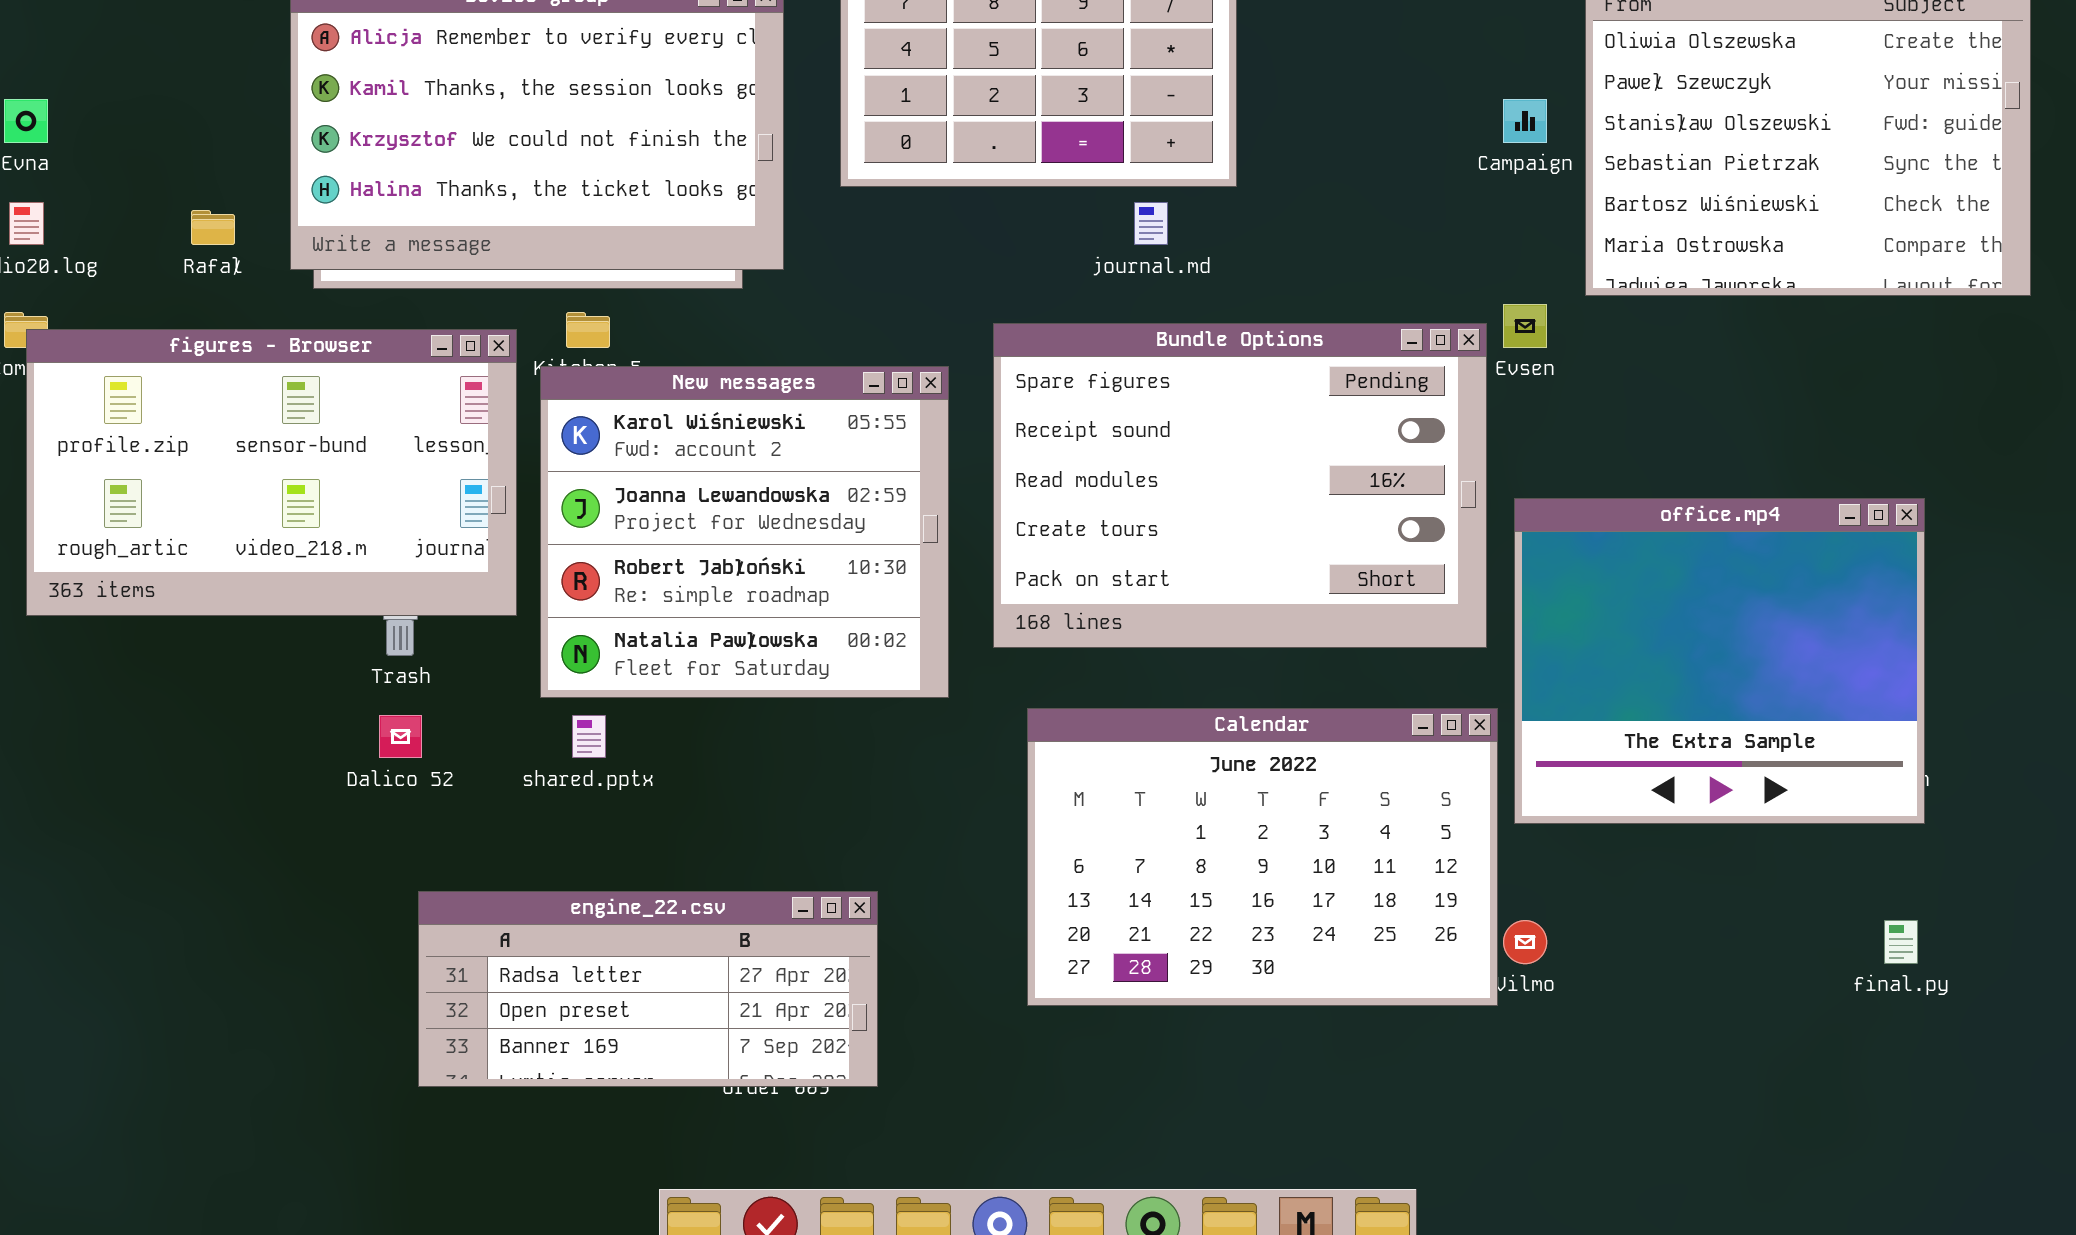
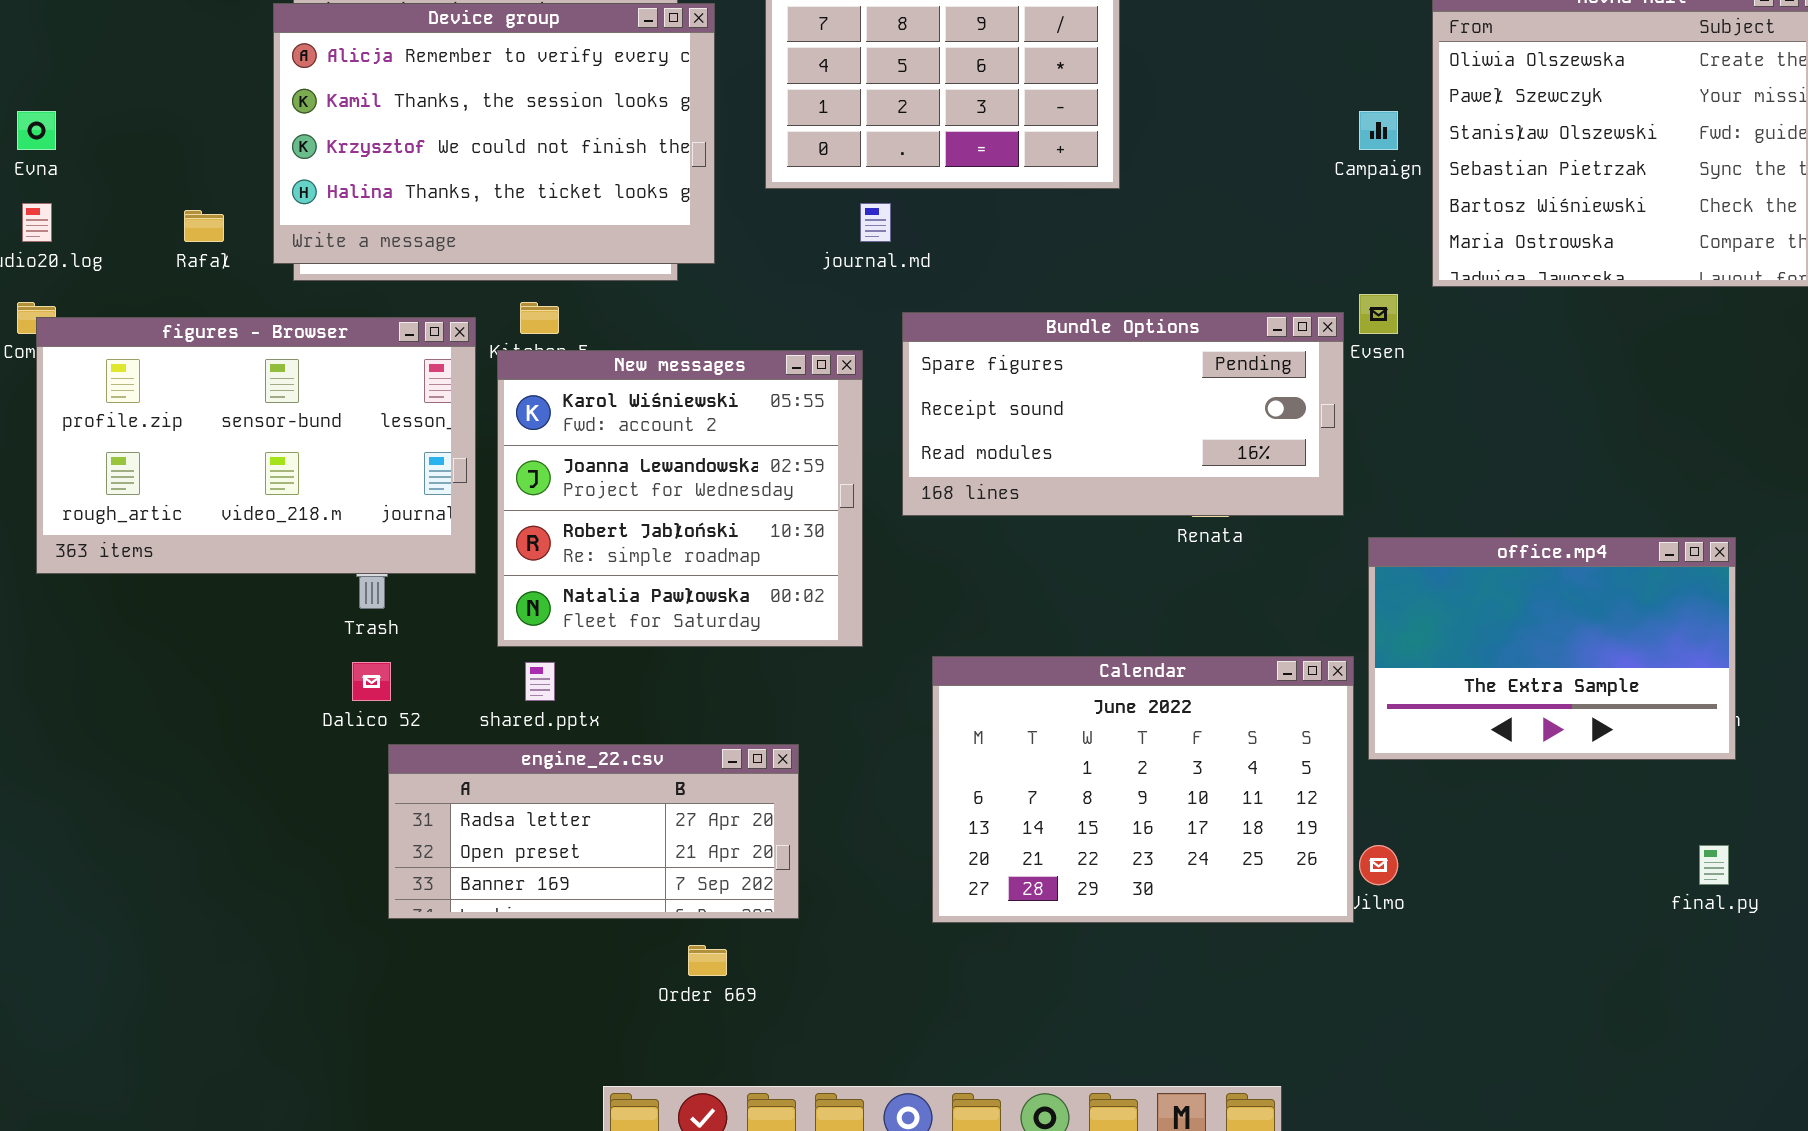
journal.md: [1134,202,1168,245] -> [860,203,891,242], moved
Bundle Options: [993,323,1487,648] -> [902,312,1344,516], resized
office.mp4: [1514,498,1925,824] -> [1368,537,1736,760], resized
engine_22.csv: [418,891,878,1087] -> [388,744,799,919], moved

